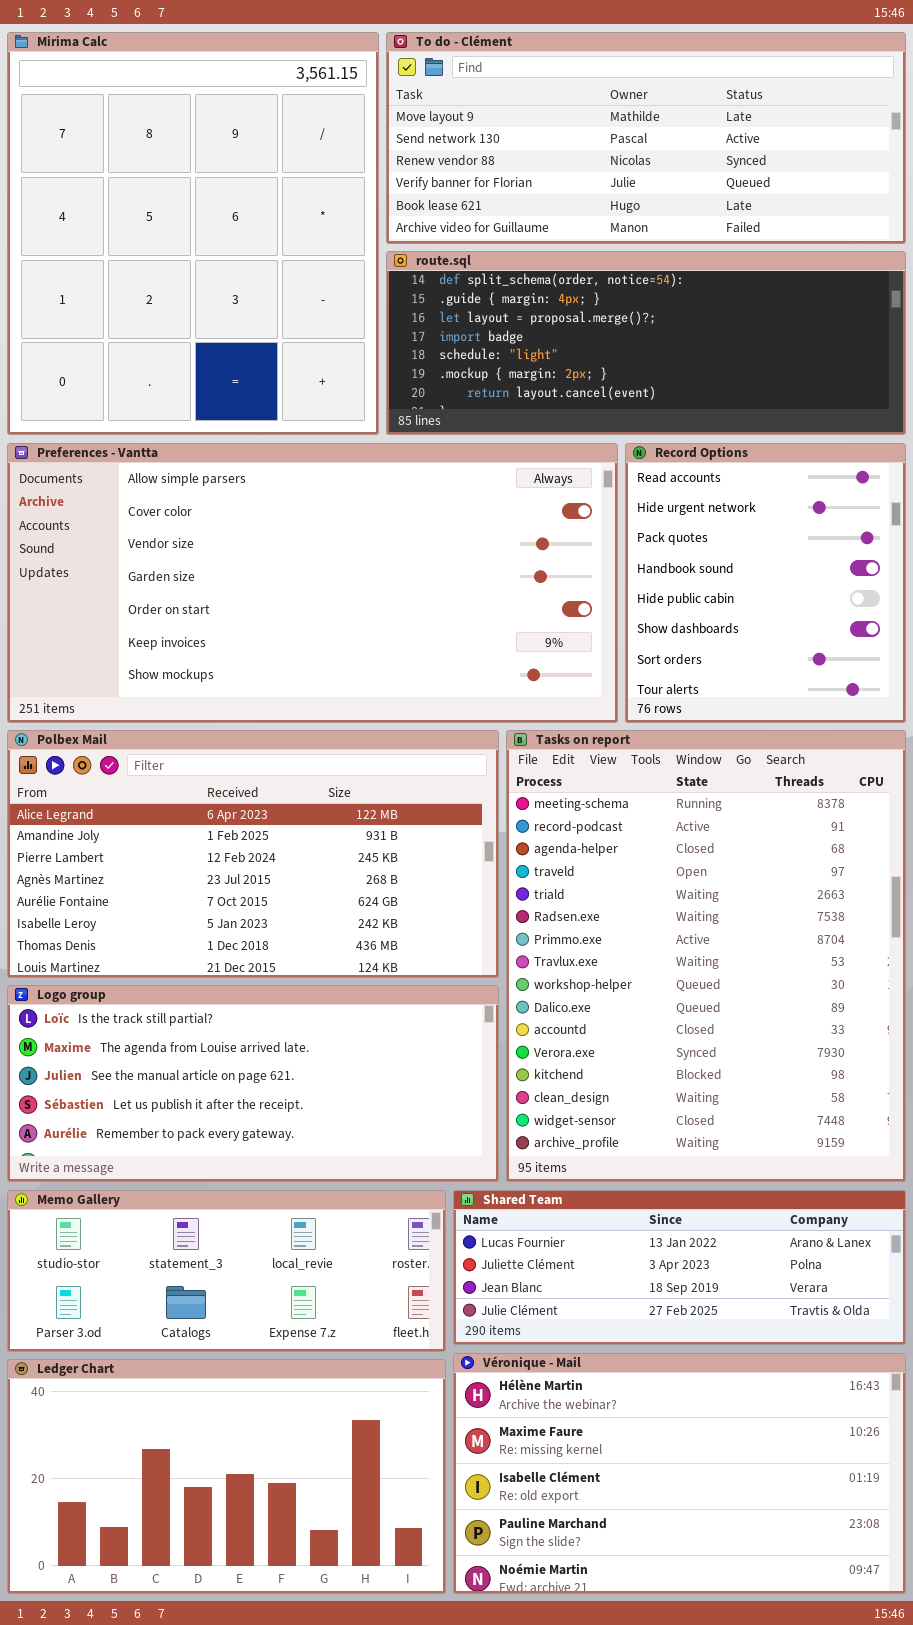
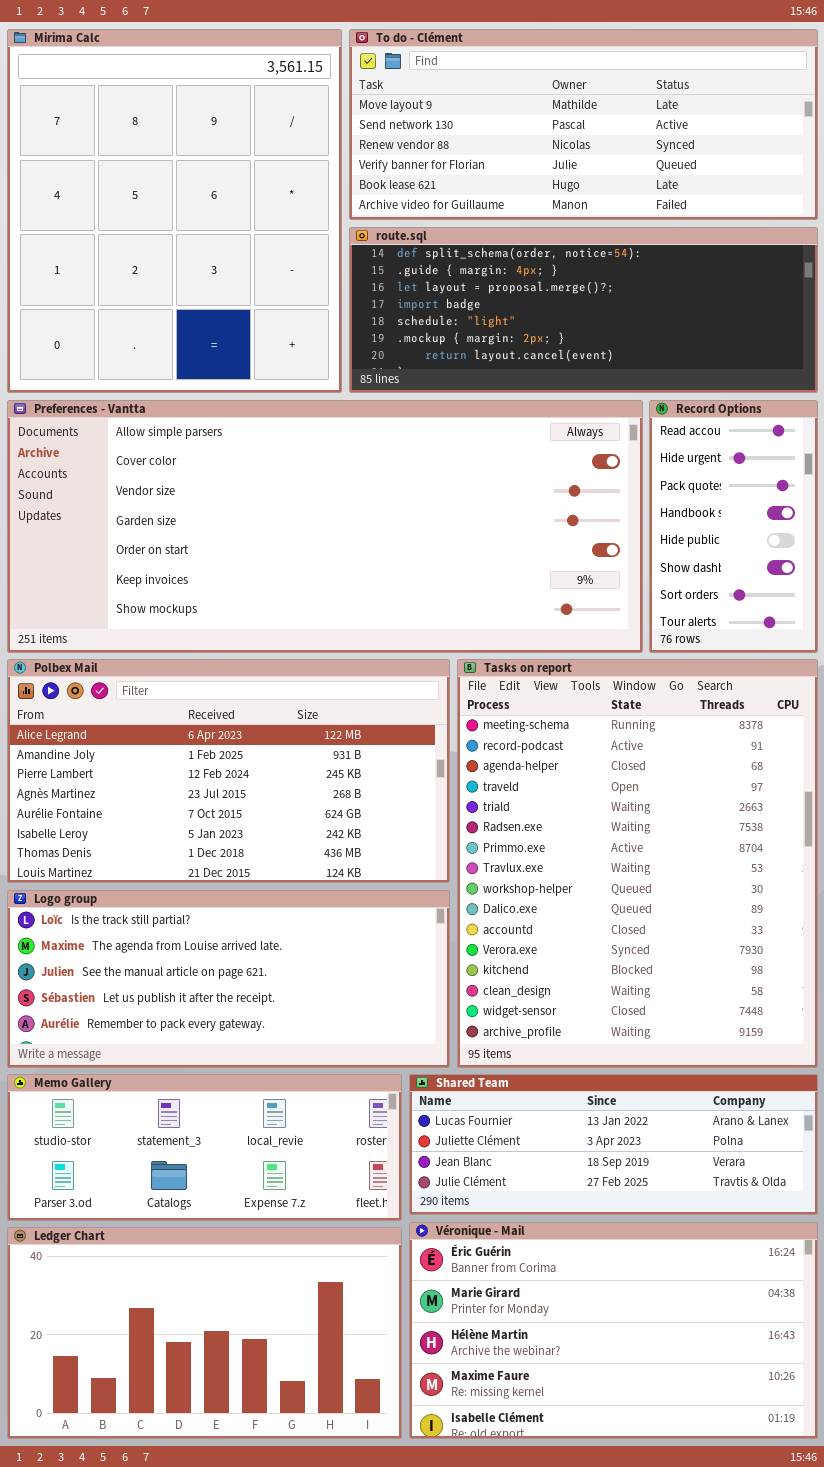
Preferences - Vantta: [7,443,618,723] -> [7,400,643,653], resized
Record Options: [625,443,906,723] -> [649,400,818,653], resized
Véronique - Mail: [453,1353,906,1594] -> [409,1222,818,1439], scrolled up 2 rows

